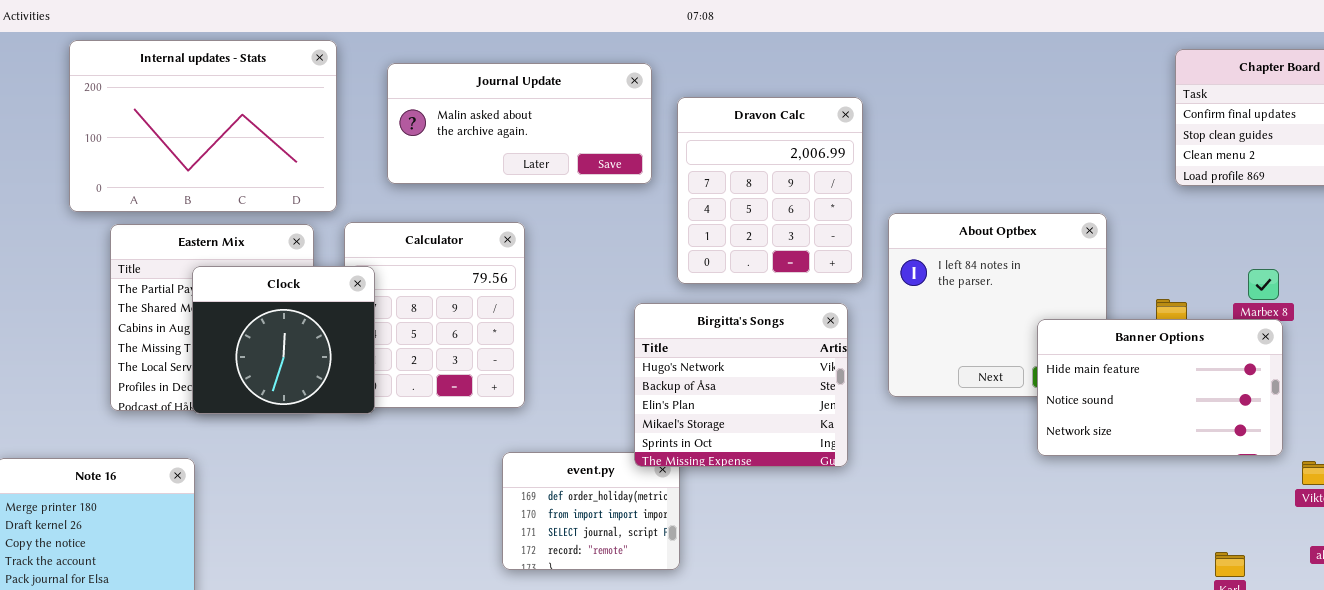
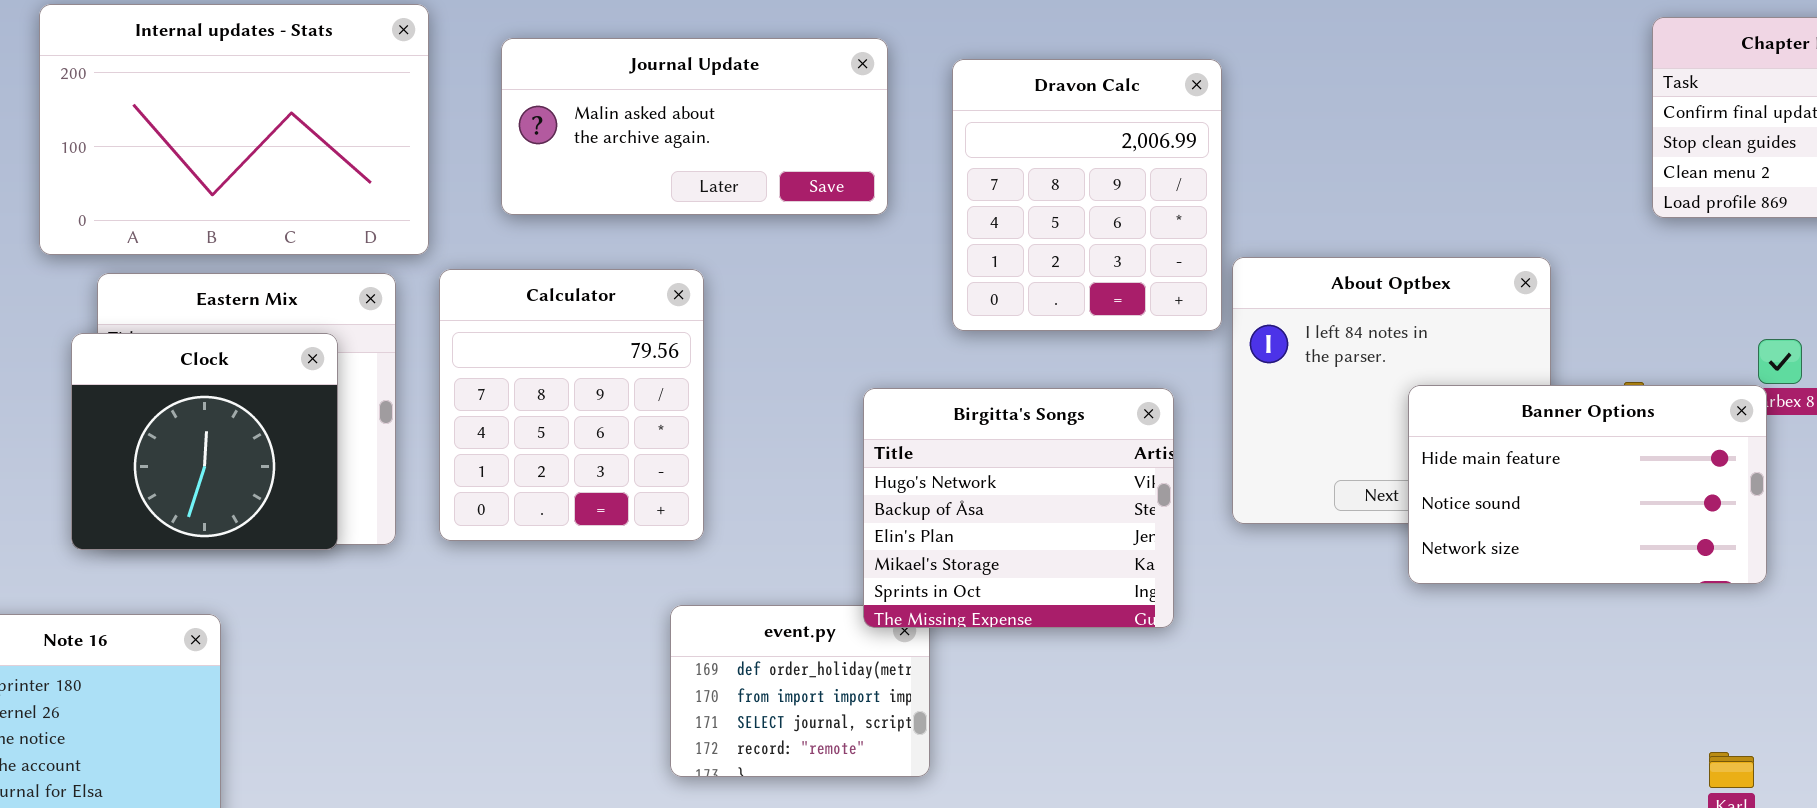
Dravon Calc: [677,97,863,284] -> [952,59,1222,331], moved
Clock: [192,266,375,414] -> [71,333,338,550], moved
Banner Options: [1037,319,1283,456] -> [1408,385,1767,584], moved

